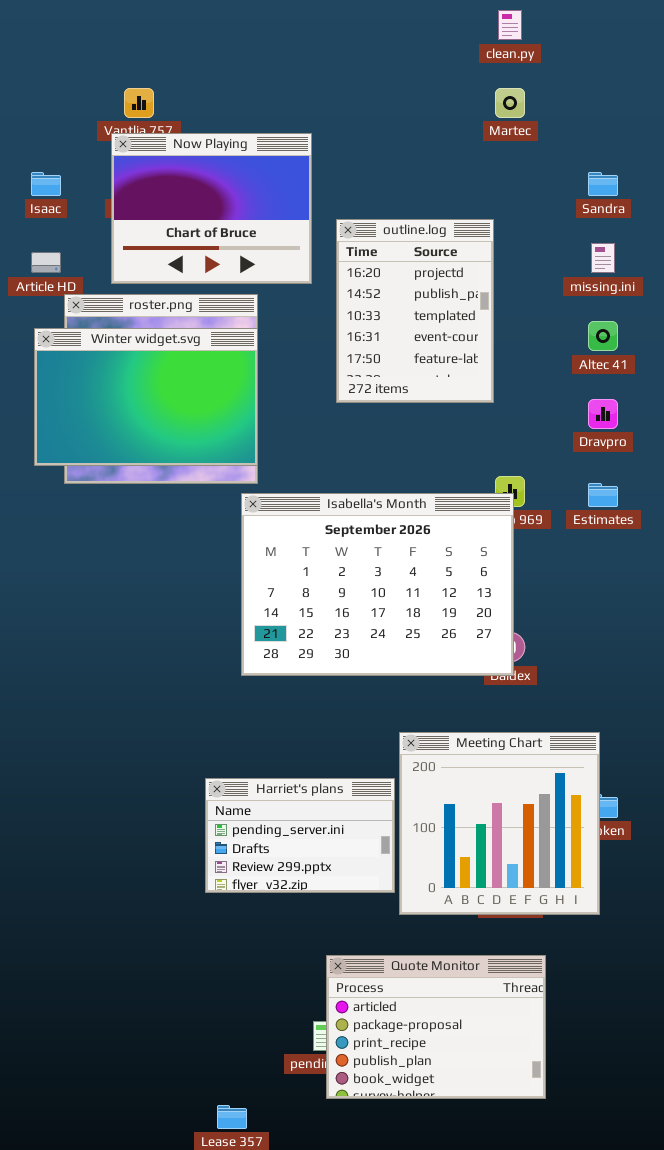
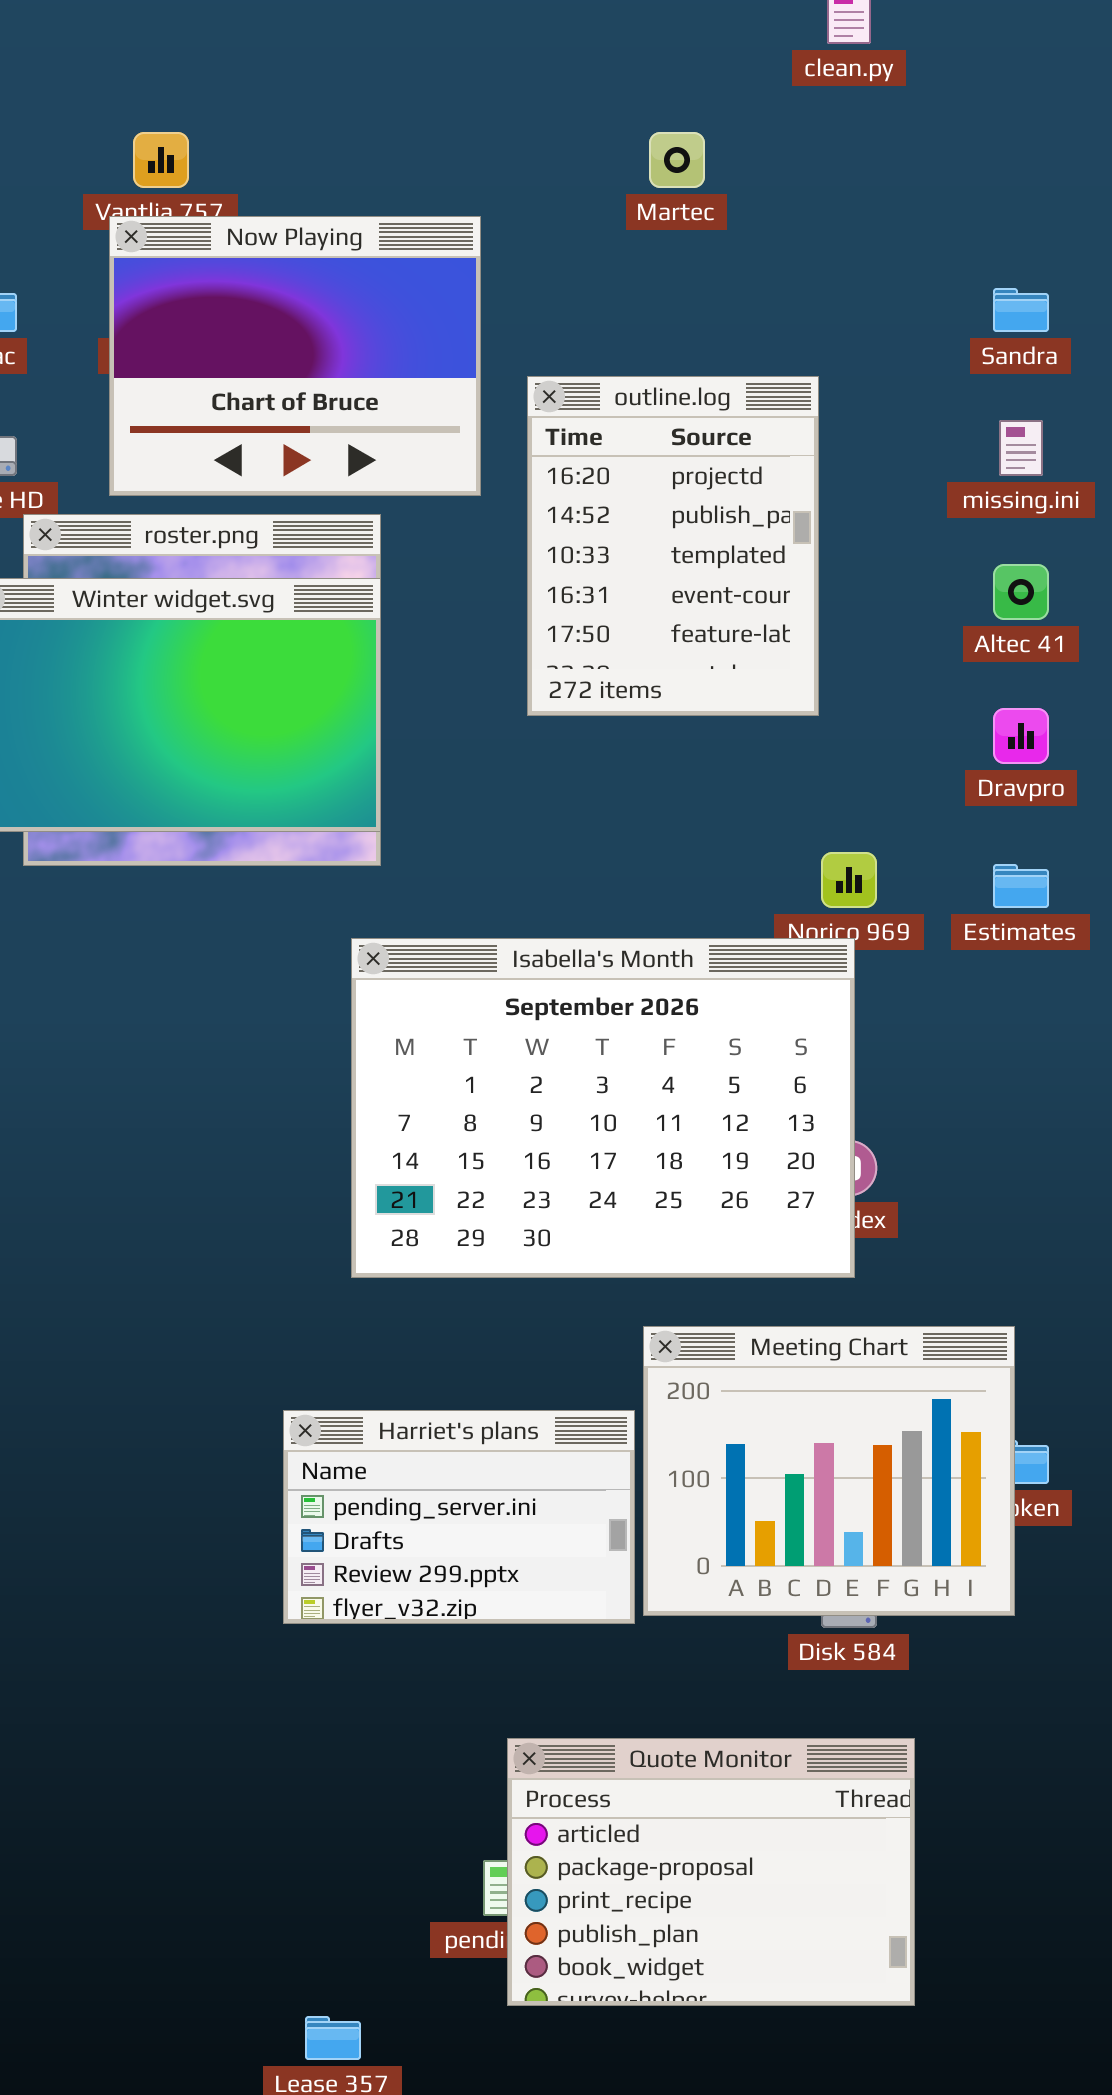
Martec: [495,88,525,118] -> [649,132,705,188], moved
Isabella's Month: [241,493,514,676] -> [351,938,855,1278], moved
Meeting Chart: [399,732,600,915] -> [643,1326,1015,1616], resized

